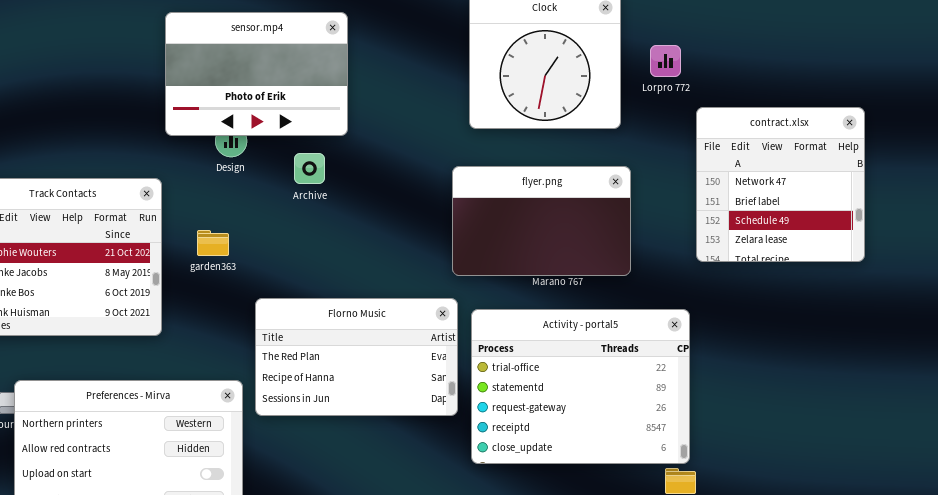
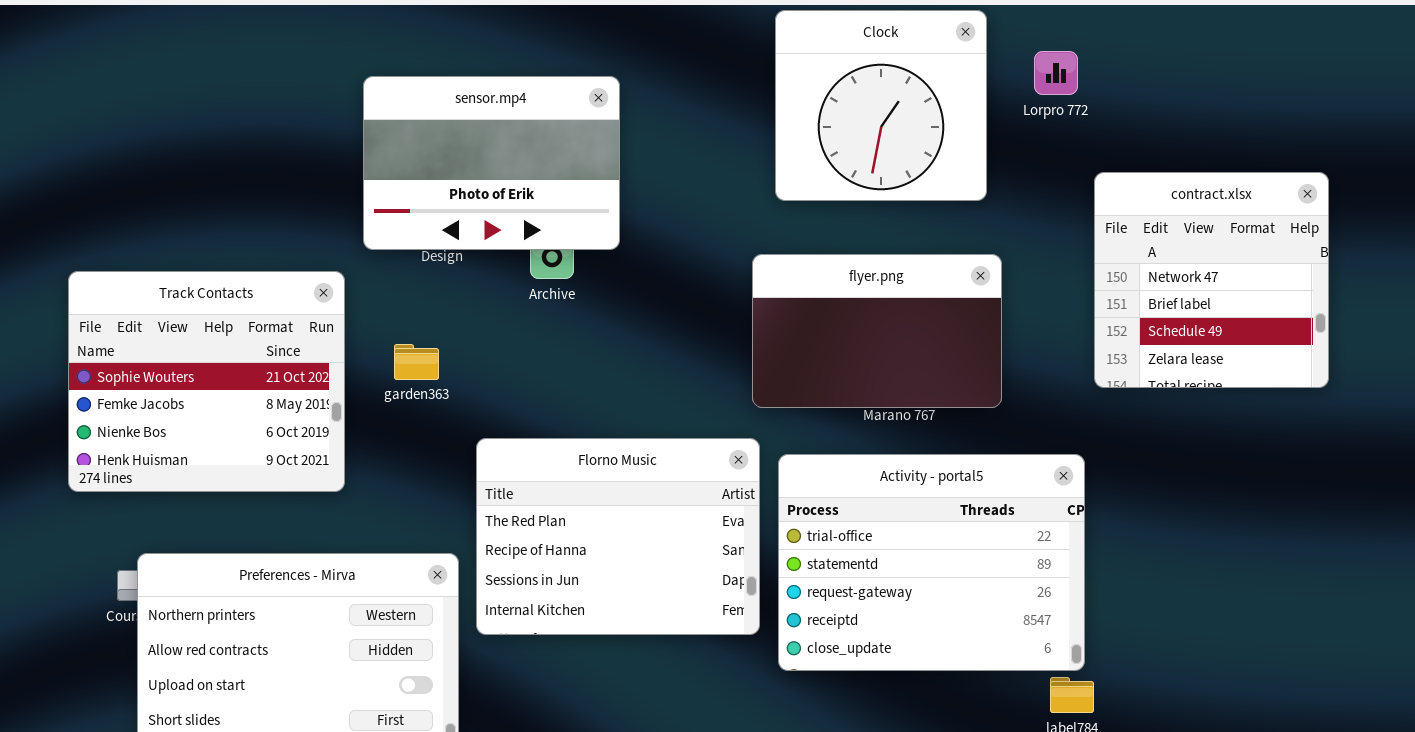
sensor.mp4: [165,12,348,136] -> [363,76,620,250], moved
Lorpro 772: [650,45,681,77] -> [1034,51,1078,95], moved
Florno Music: [255,298,458,416] -> [476,438,760,635], resized

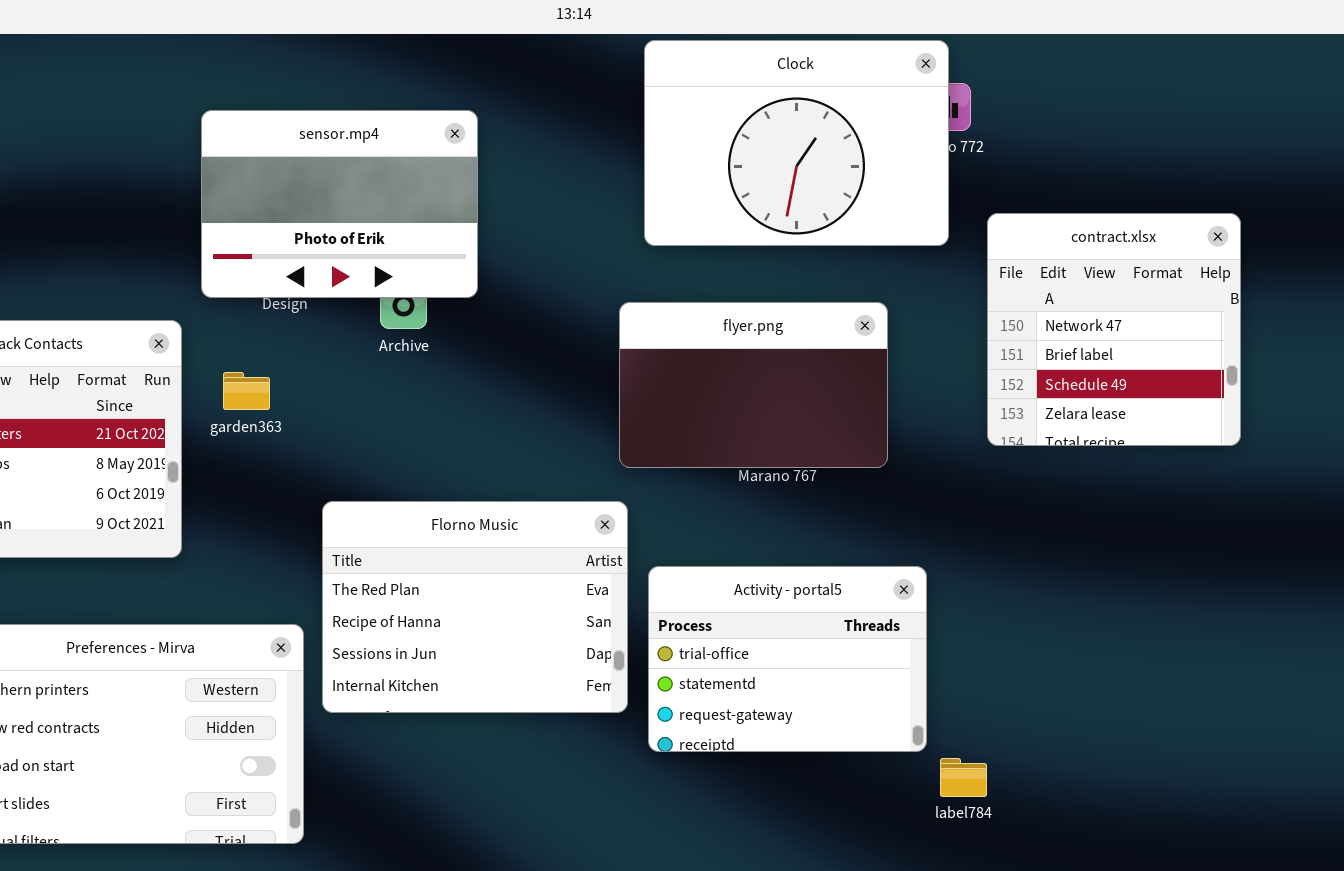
Clock: [775,10,987,201] -> [644,40,949,246], resized
garden363: [394,344,439,380] -> [223,372,270,410], moved
Activity - portal5: [778,454,1085,671] -> [648,566,927,752], resized

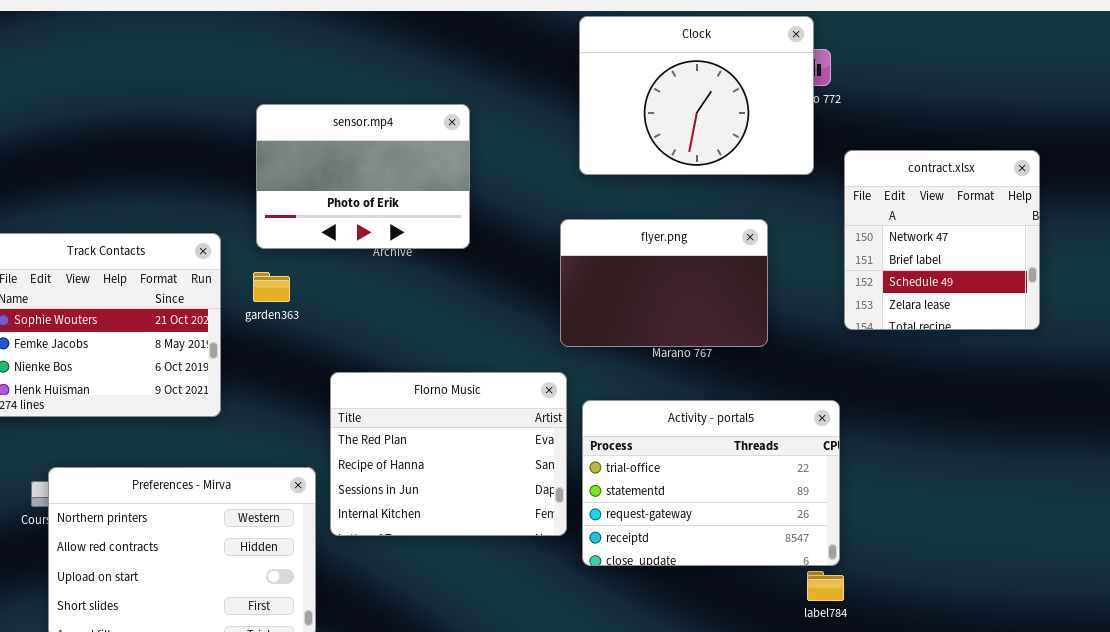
sensor.mp4: [201,110,478,298] -> [256,104,470,249], moved
Activity - portal5: [648,566,927,752] -> [582,400,840,566], resized

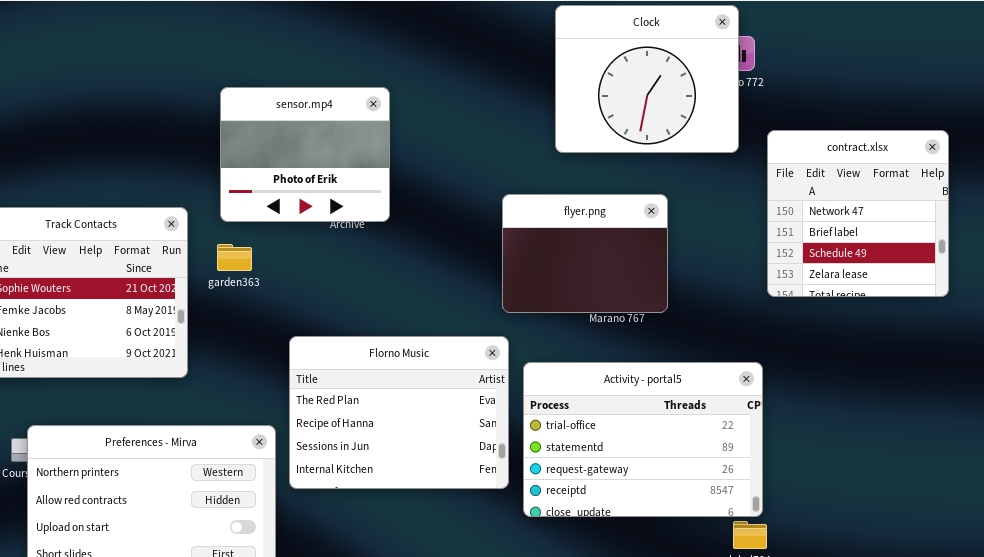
Clock: [579,16,814,175] -> [555,5,739,153], resized
sensor.mp4: [256,104,470,249] -> [220,87,390,222], resized
flyer.png: [560,219,768,347] -> [502,194,668,313], resized

